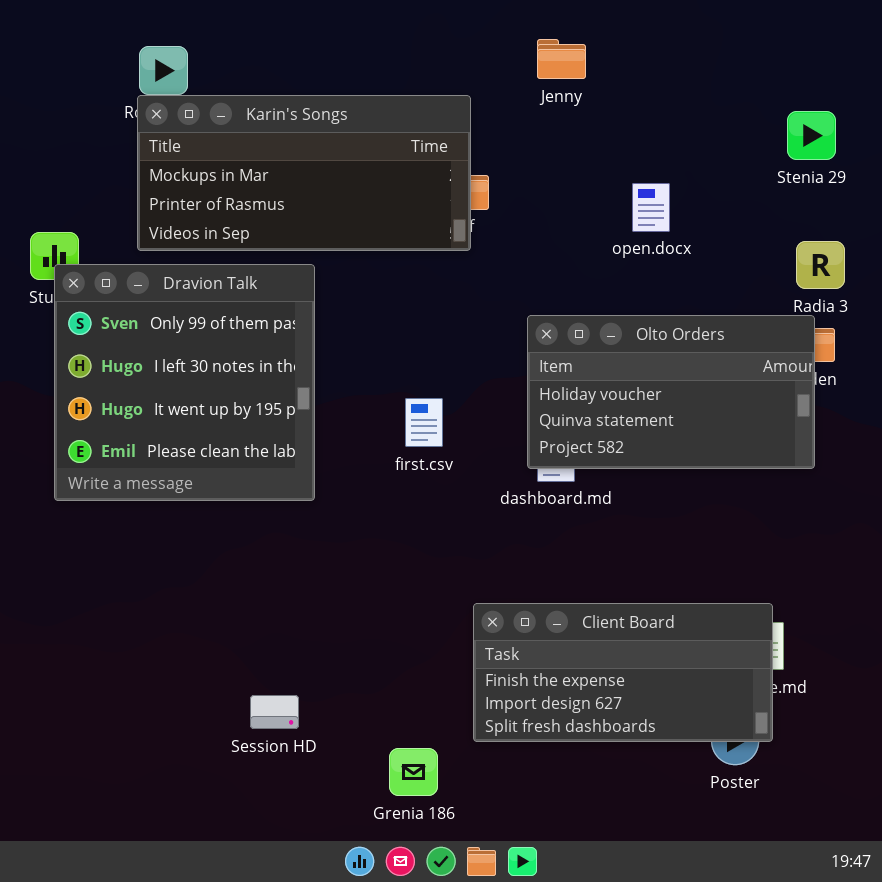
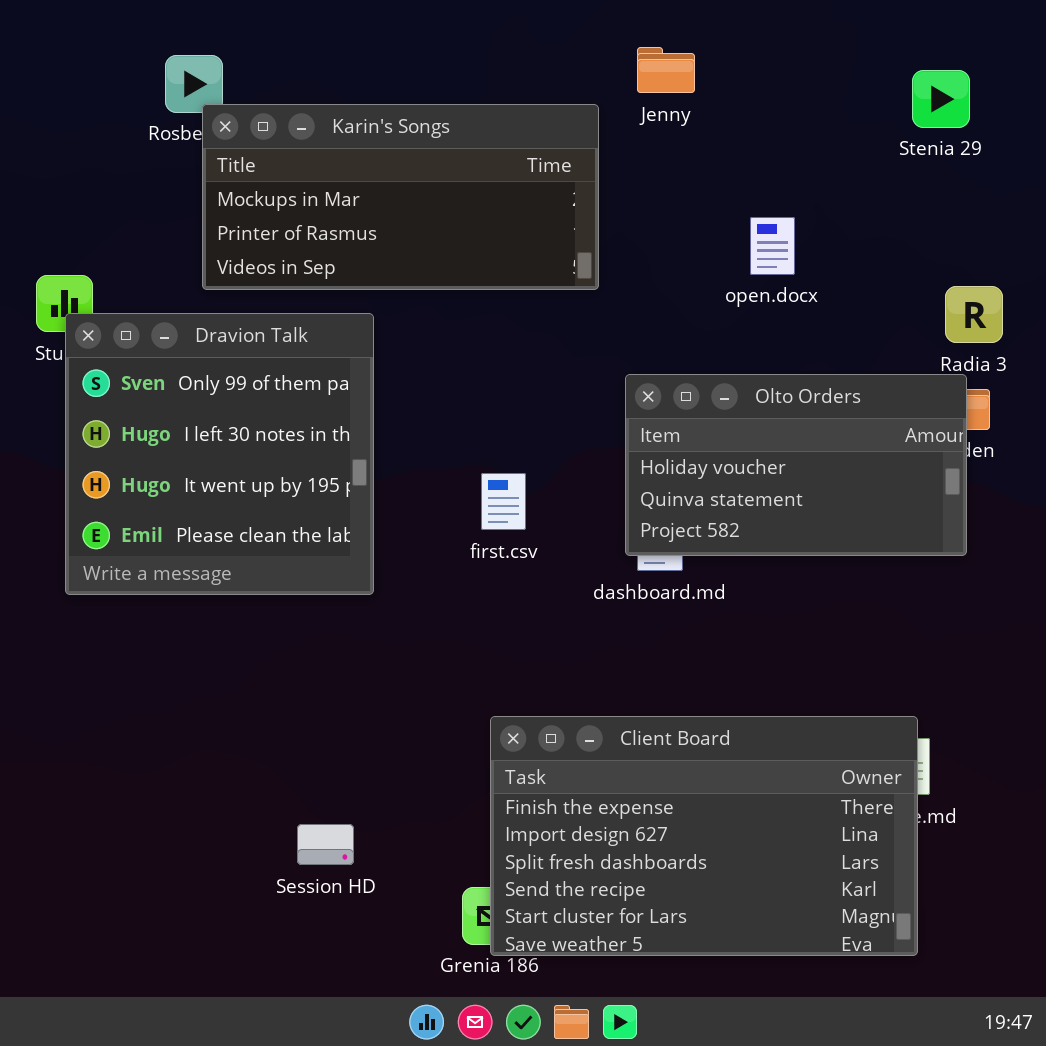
Karin's Songs: [137,95,471,251] -> [202,104,599,290], moved
Stenia 29: [787,111,836,160] -> [912,70,970,128], moved
Client Board: [473,603,773,742] -> [490,716,918,956], resized

